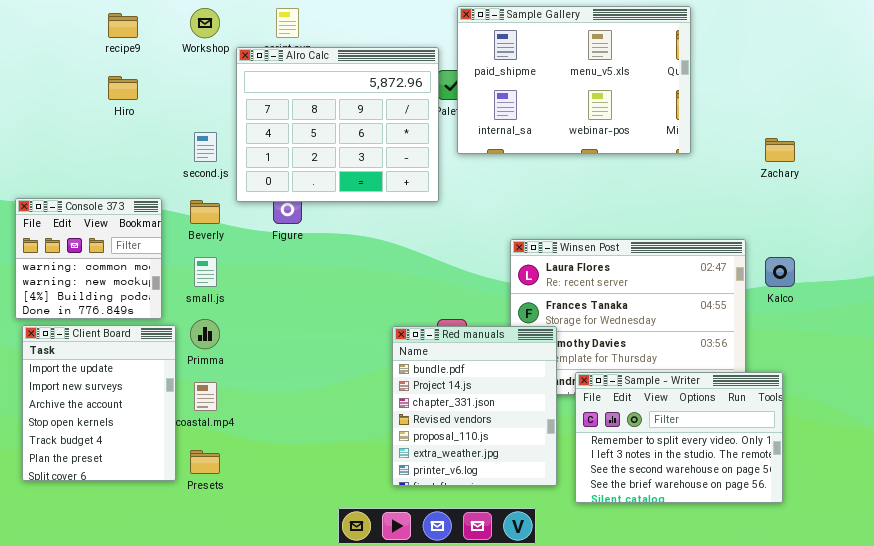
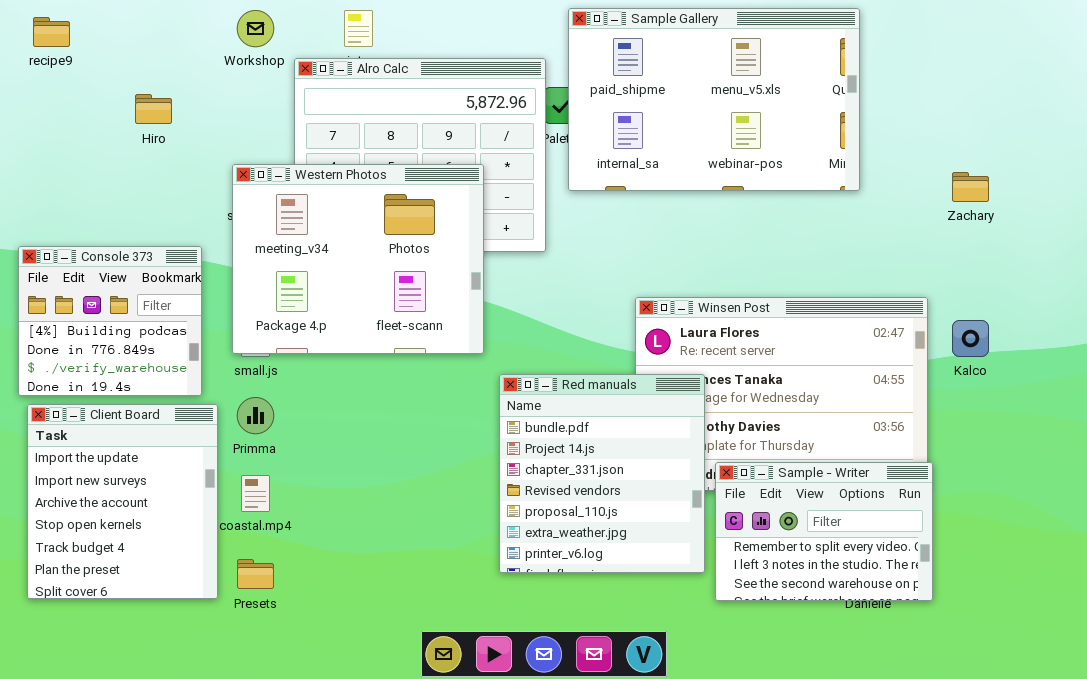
recipe9: [108,13,138,38] -> [33,17,70,47], moved
Western Photos: none -> [232,164,484,354], opened
Console 373: [15,198,162,319] -> [18,246,202,396], scrolled down 2 rows
Red manuals: [392,326,557,486] -> [499,374,705,573], moved
Sample - Writer: [575,372,783,503] -> [715,462,933,601], resized

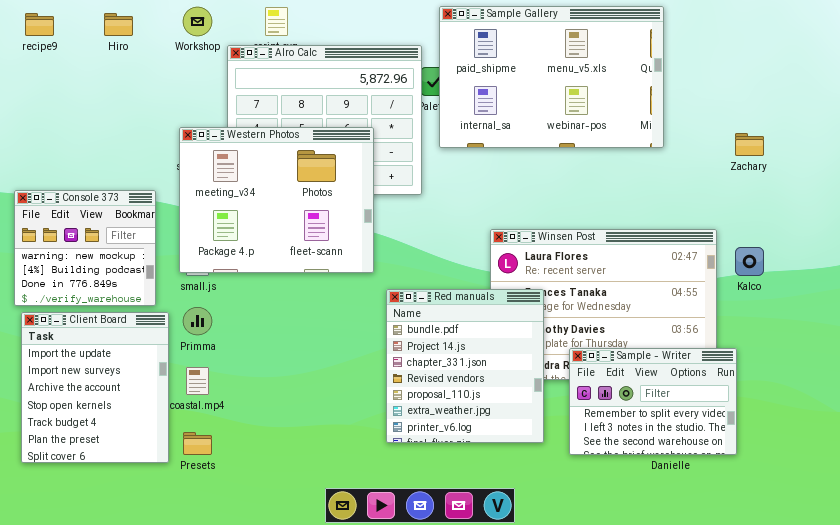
Hiro: [135,94,172,124] -> [104,13,133,36], moved
Console 373: [18,246,202,396] -> [14,190,156,306], scrolled up 1 row
Sample - Writer: [715,462,933,601] -> [569,348,737,455], moved

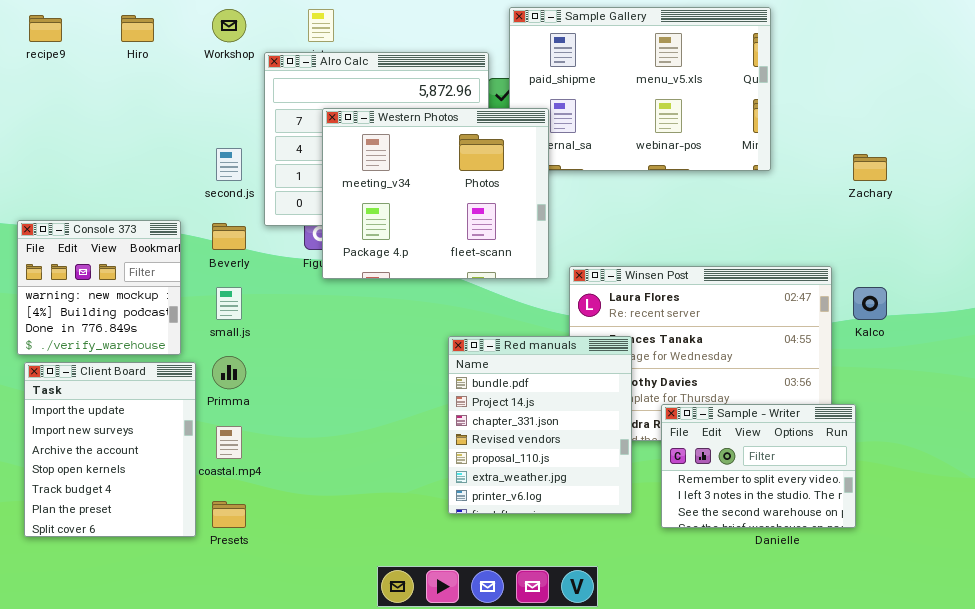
Western Photos: [179,127,374,273] -> [322,108,549,279], moved

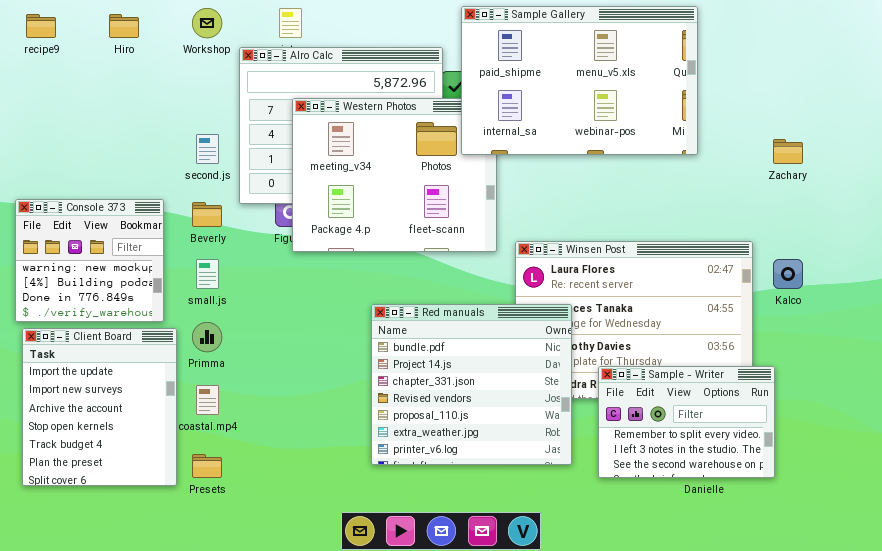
Sample Gallery: [509,7,771,171] -> [461,6,698,155], raised
Red manuals: [448,336,632,514] -> [371,304,572,465], resized

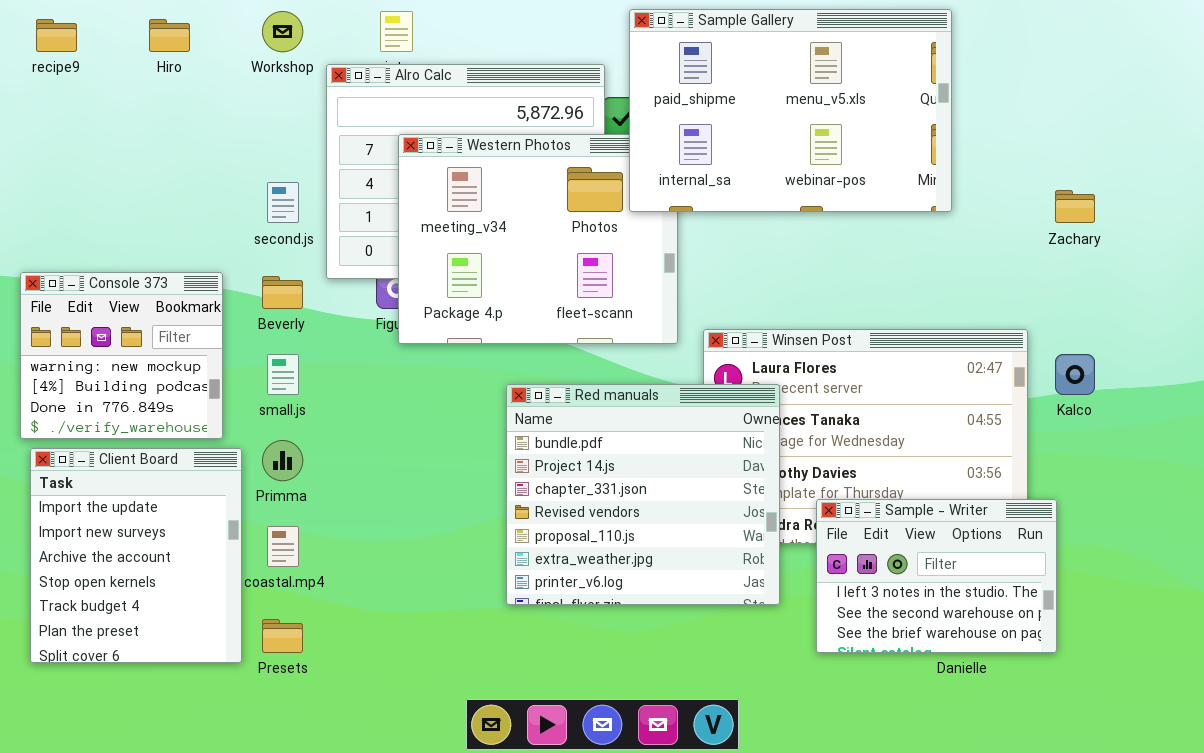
Red manuals: [371,304,572,465] -> [506,384,780,605], moved
Sample - Writer: [598,366,775,478] -> [816,499,1057,653], scrolled down 1 row

